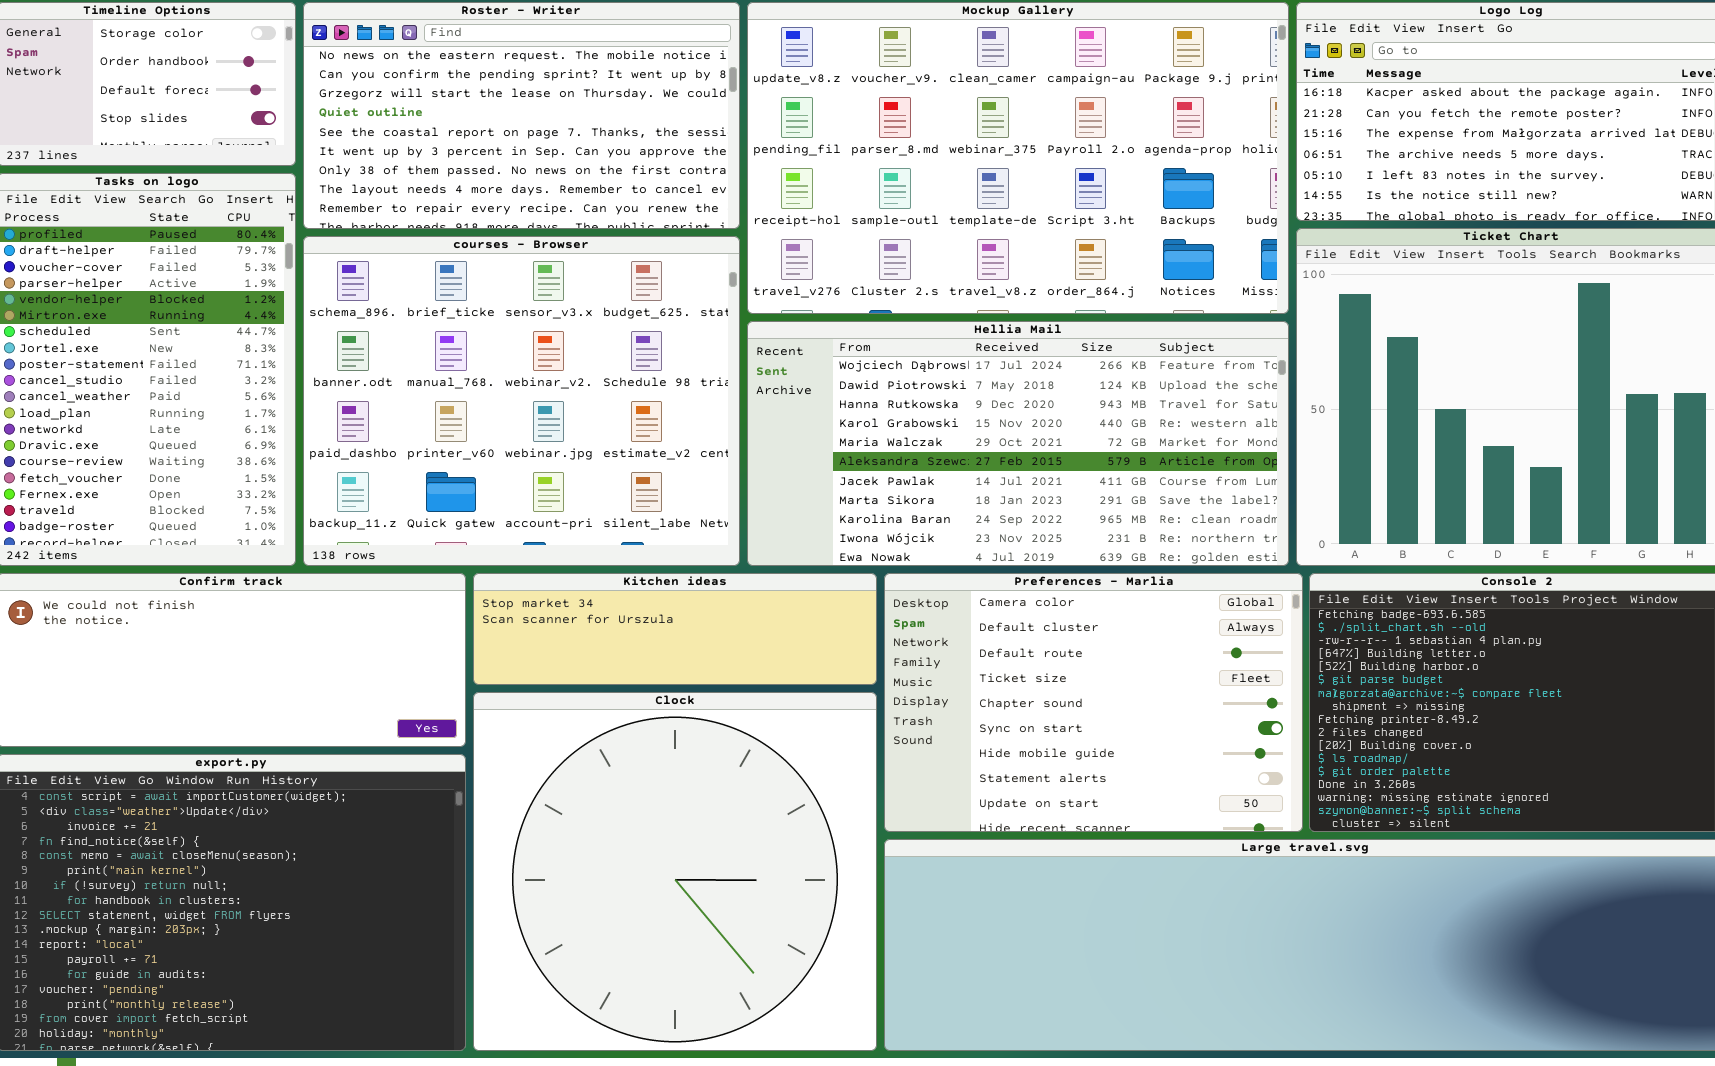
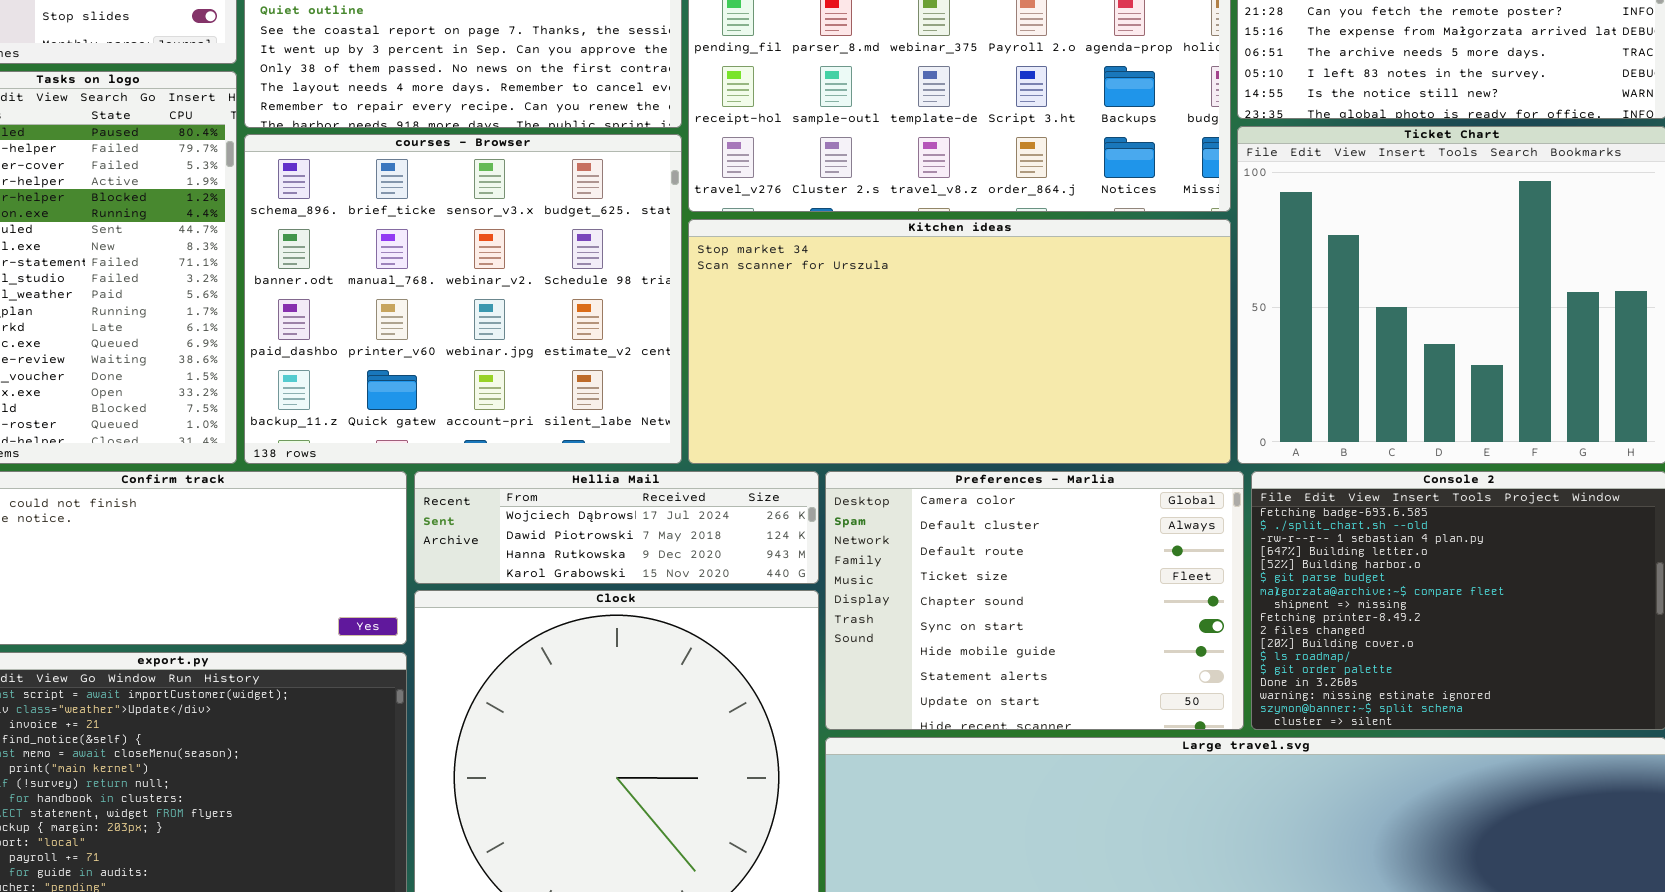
Hellia Mail: [747,321,1289,566] -> [414,471,819,584], moved, resized
Kitchen ideas: [473,573,877,685] -> [688,219,1231,464], moved, resized

